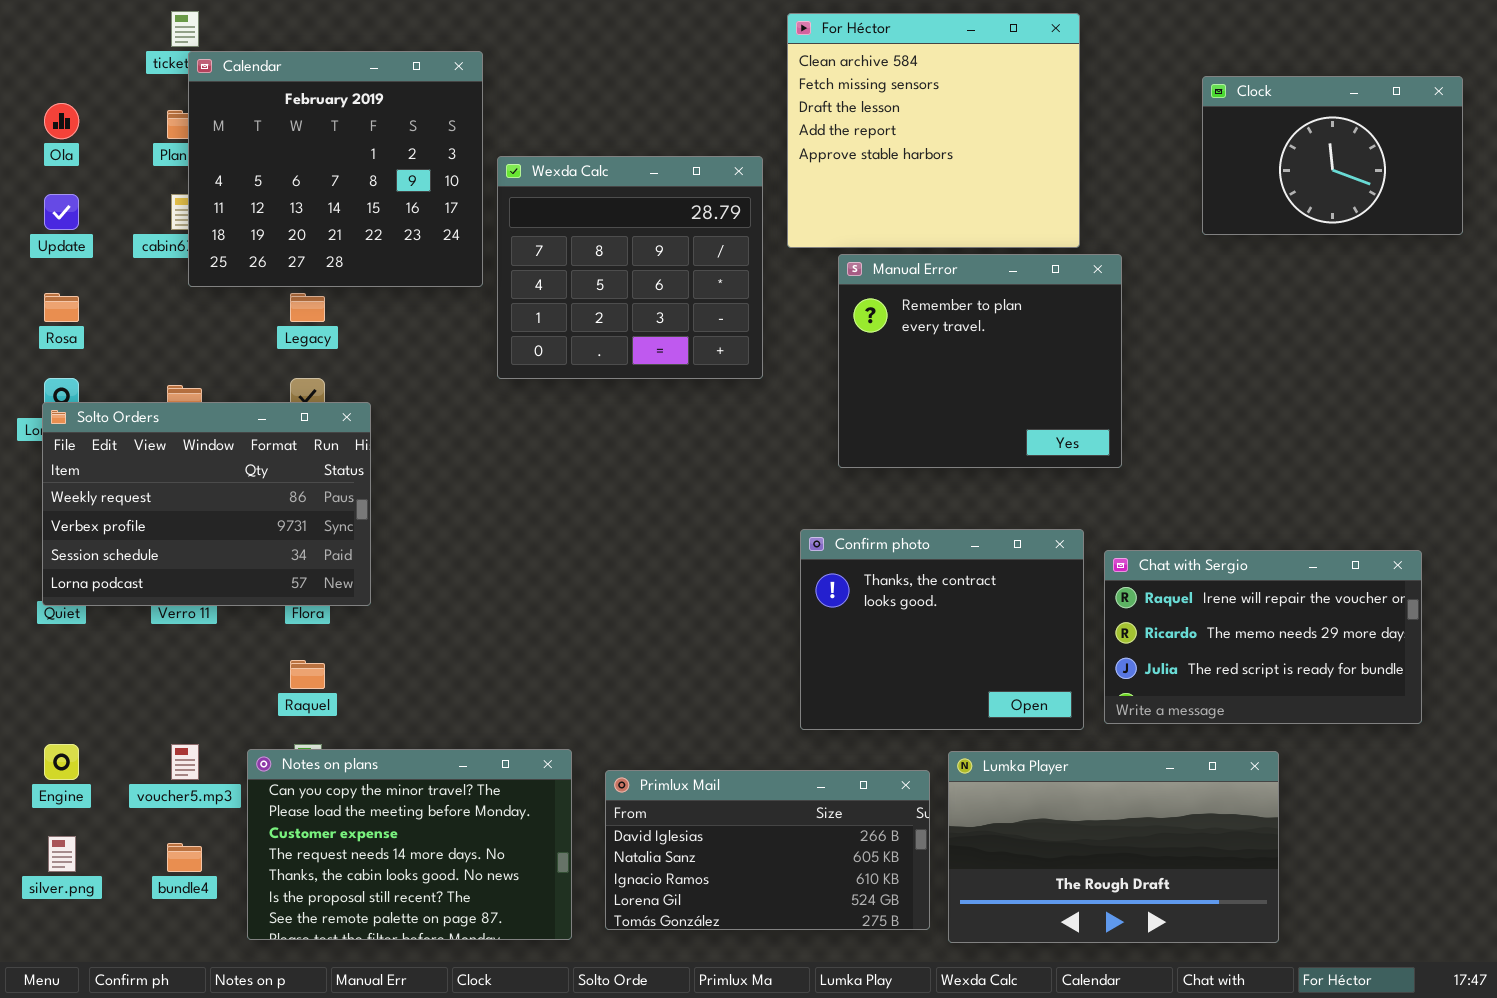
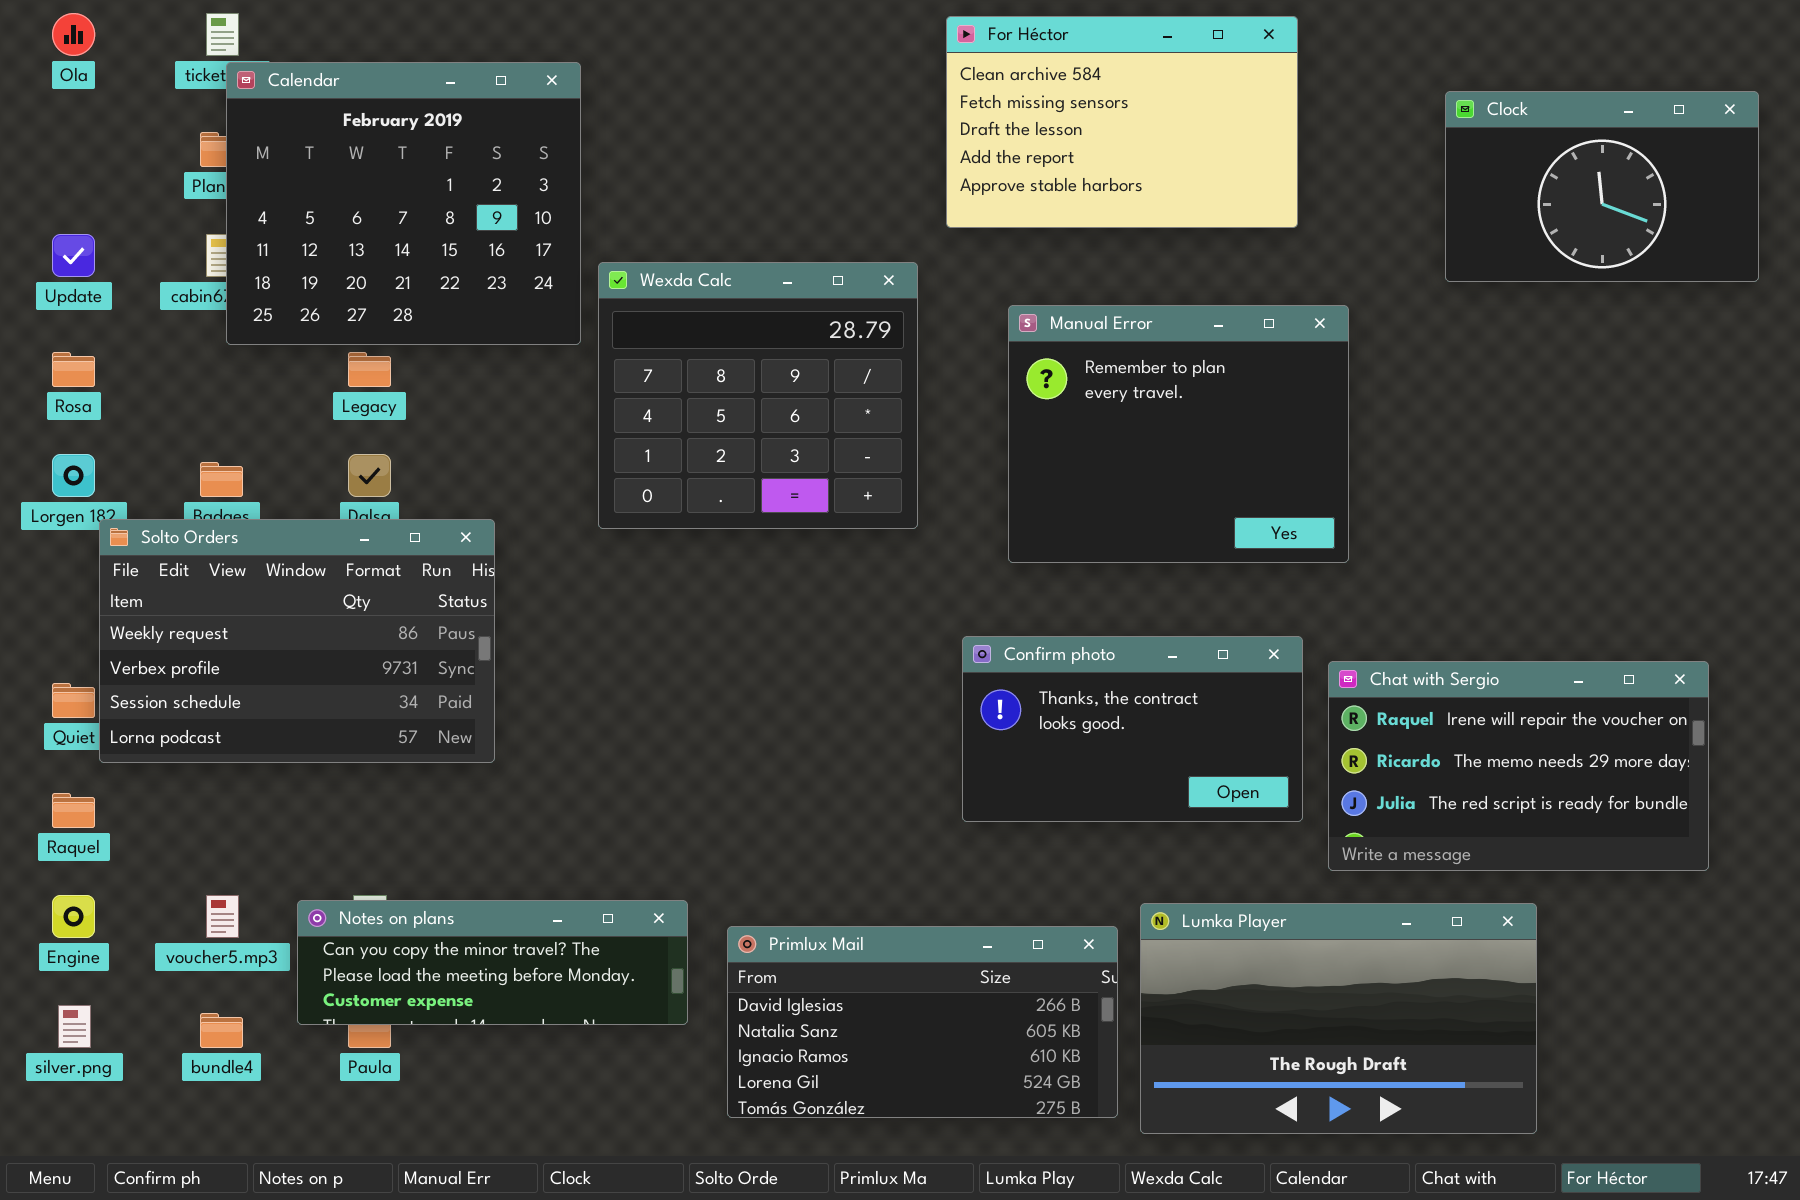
For Héctor: [787,13,1080,248] -> [946,16,1298,228], resized
Ola: [44,103,79,139] -> [52,13,95,56], moved
Wexda Calc: [497,156,763,379] -> [598,262,918,529], moved
Solto Orders: [42,402,371,606] -> [99,519,495,763], moved
Confirm photo: [800,529,1084,730] -> [962,636,1303,822], resized
Raquel: [290,660,325,689] -> [52,793,95,828], moved
Notes on plans: [247,749,572,940] -> [297,900,688,1025], resized

